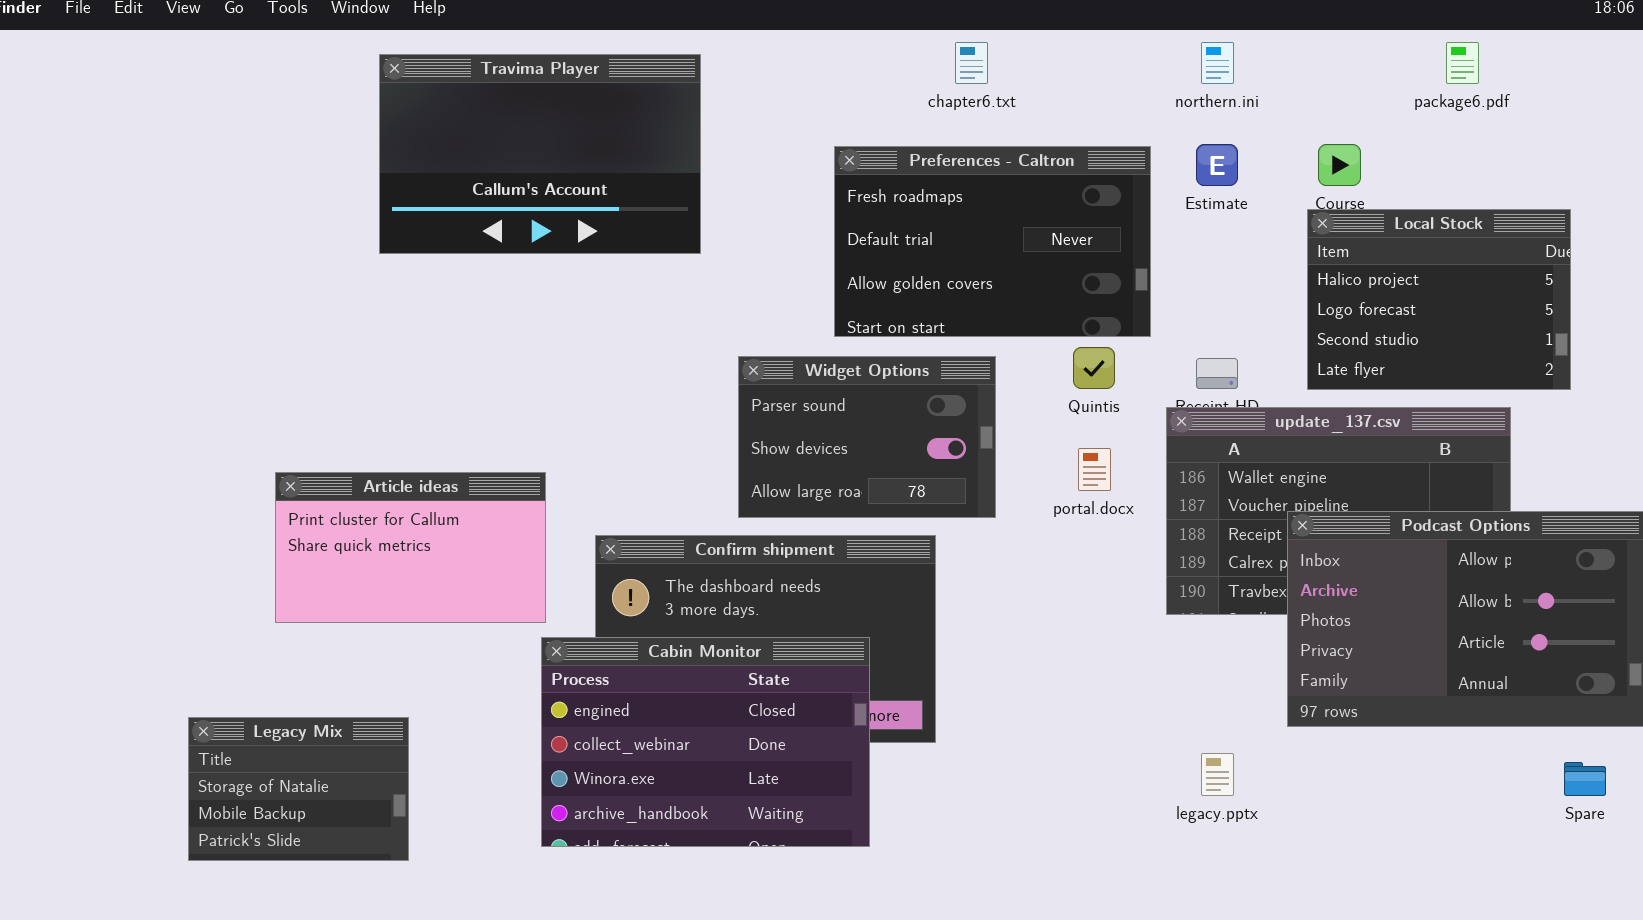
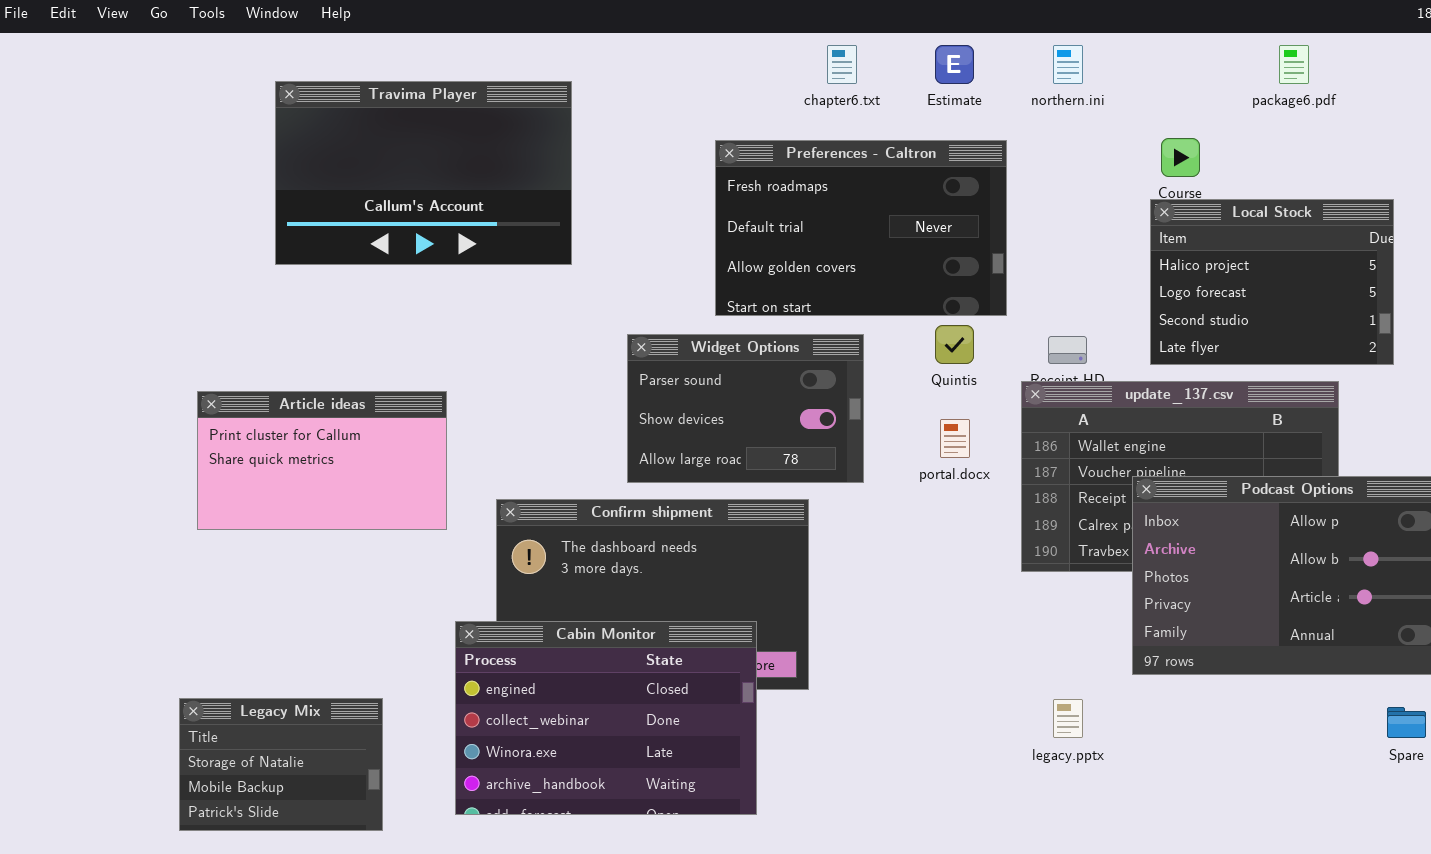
Travima Player: [379,54,701,254] -> [275,81,572,265], moved
Estimate: [1196,144,1238,186] -> [935,45,974,84], moved
Article ideas: [275,472,546,623] -> [197,391,447,530], moved
Cabin Monitor: [541,637,870,847] -> [455,621,757,815], moved
Legacy Mix: [188,717,409,861] -> [179,698,383,831], moved

